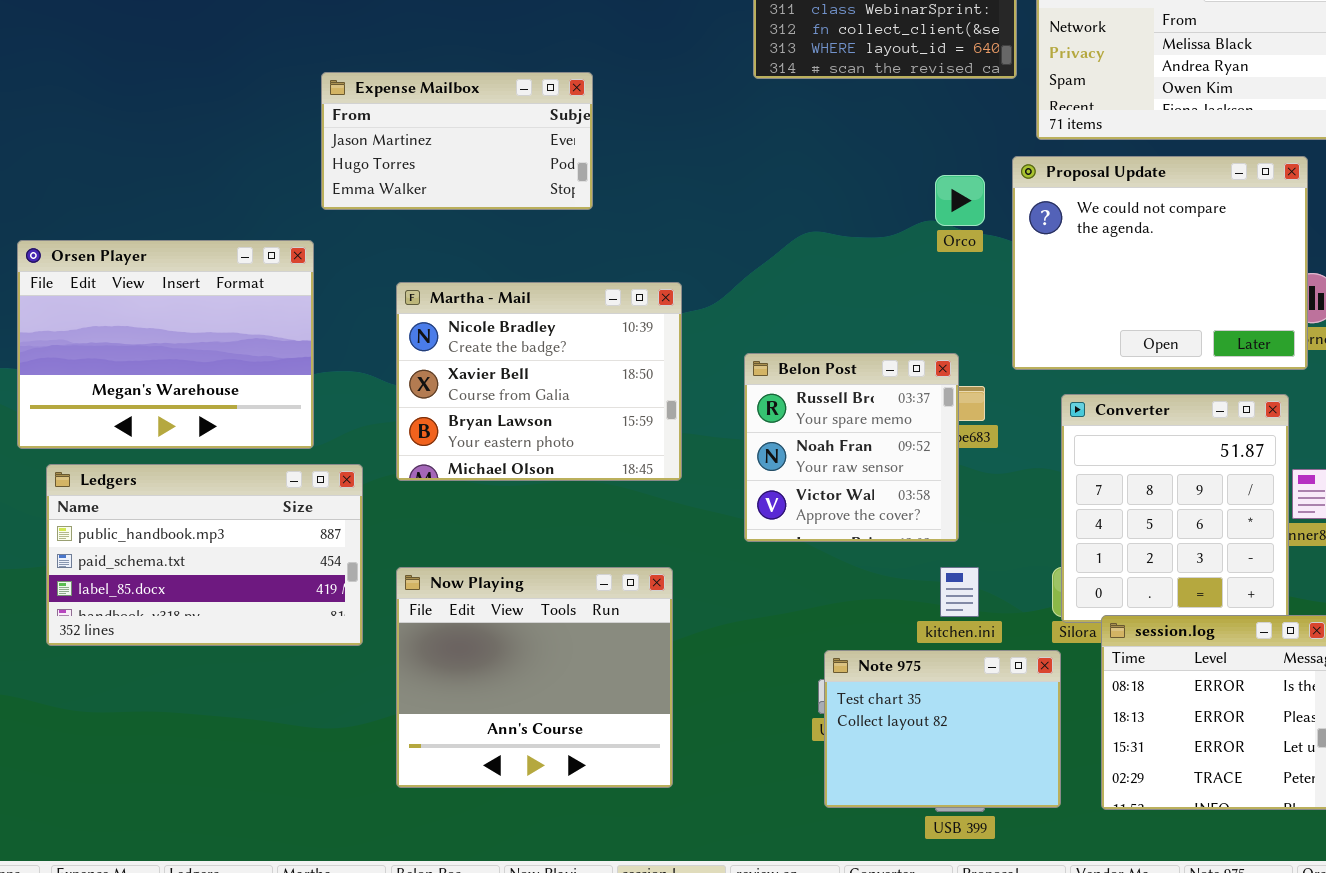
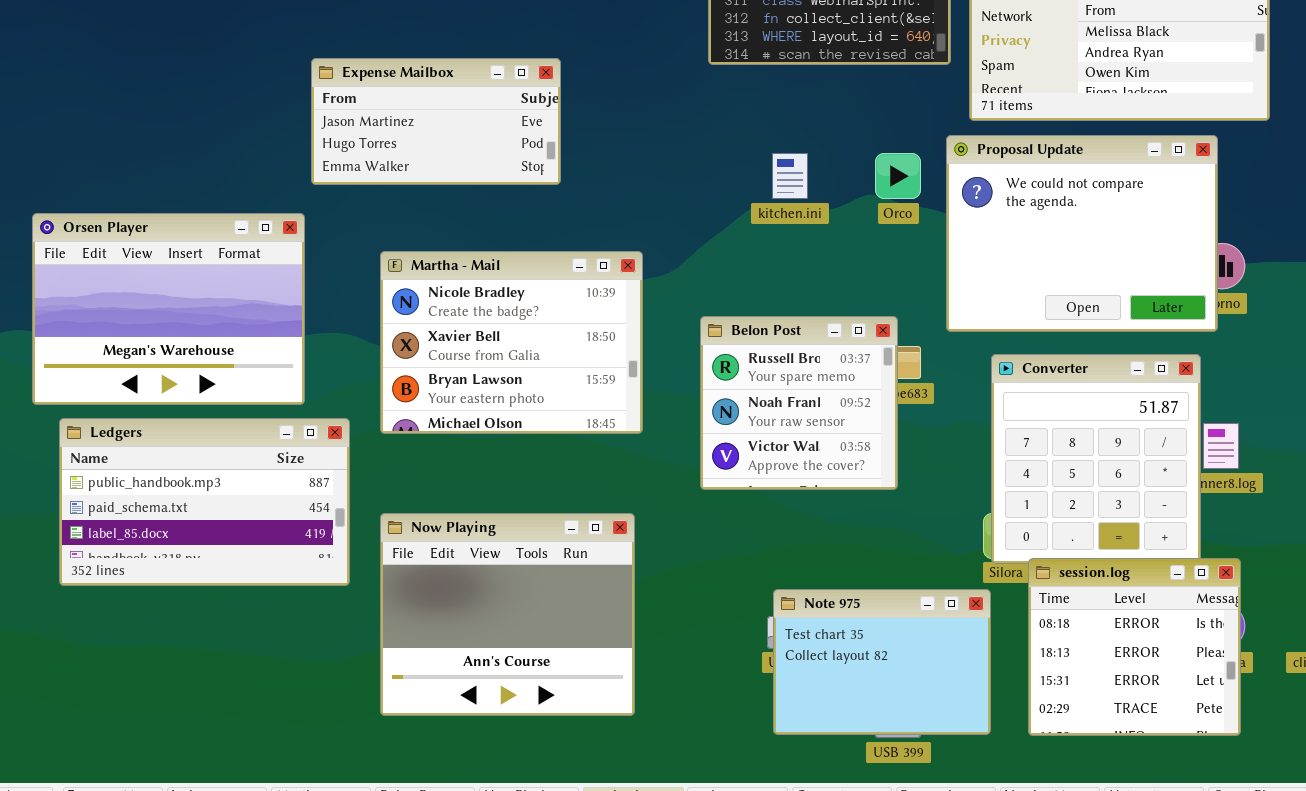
kitchen.ini: [940,567,979,617] -> [772,153,808,199], moved

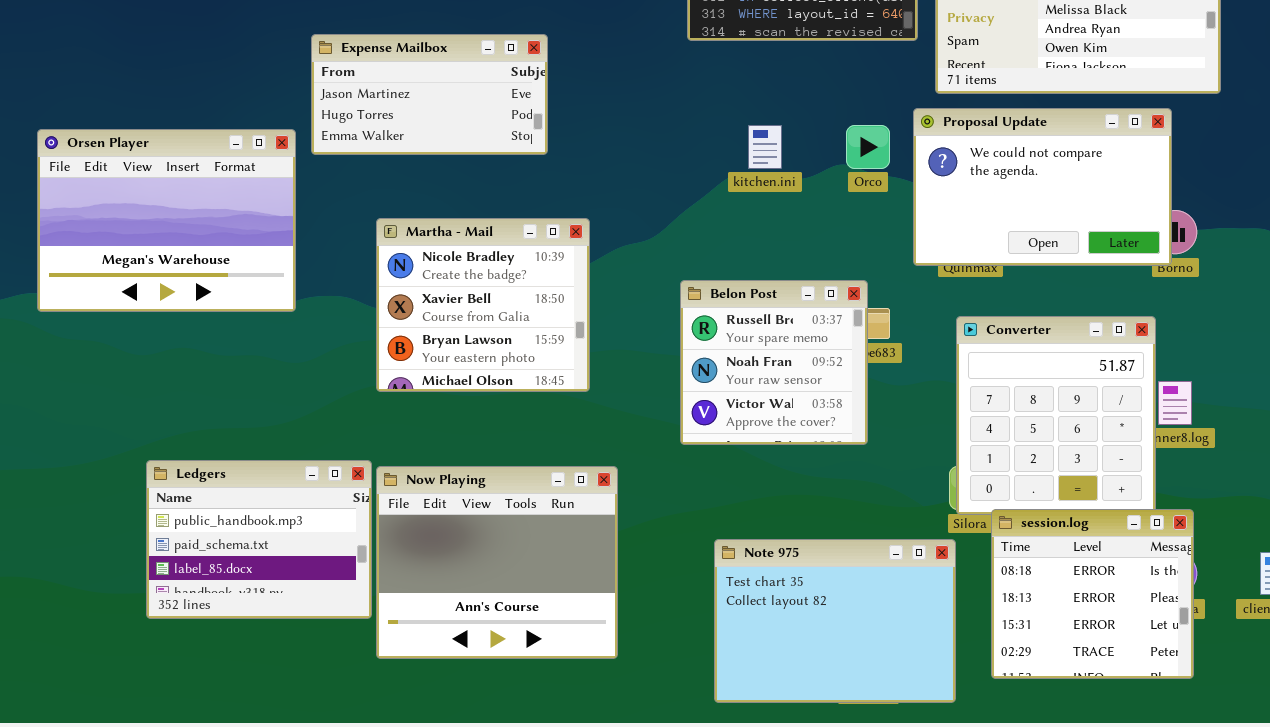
Proposal Update: [946,135,1218,332] -> [913,108,1172,266], resized
Orsen Player: [32,213,305,405] -> [37,129,296,312], moved
Martha - Mail: [380,251,643,434] -> [376,218,590,392], resized
Ledgers: [59,418,350,586] -> [146,460,372,619], moved, resized
Note 975: [773,589,991,735] -> [714,539,956,703], resized

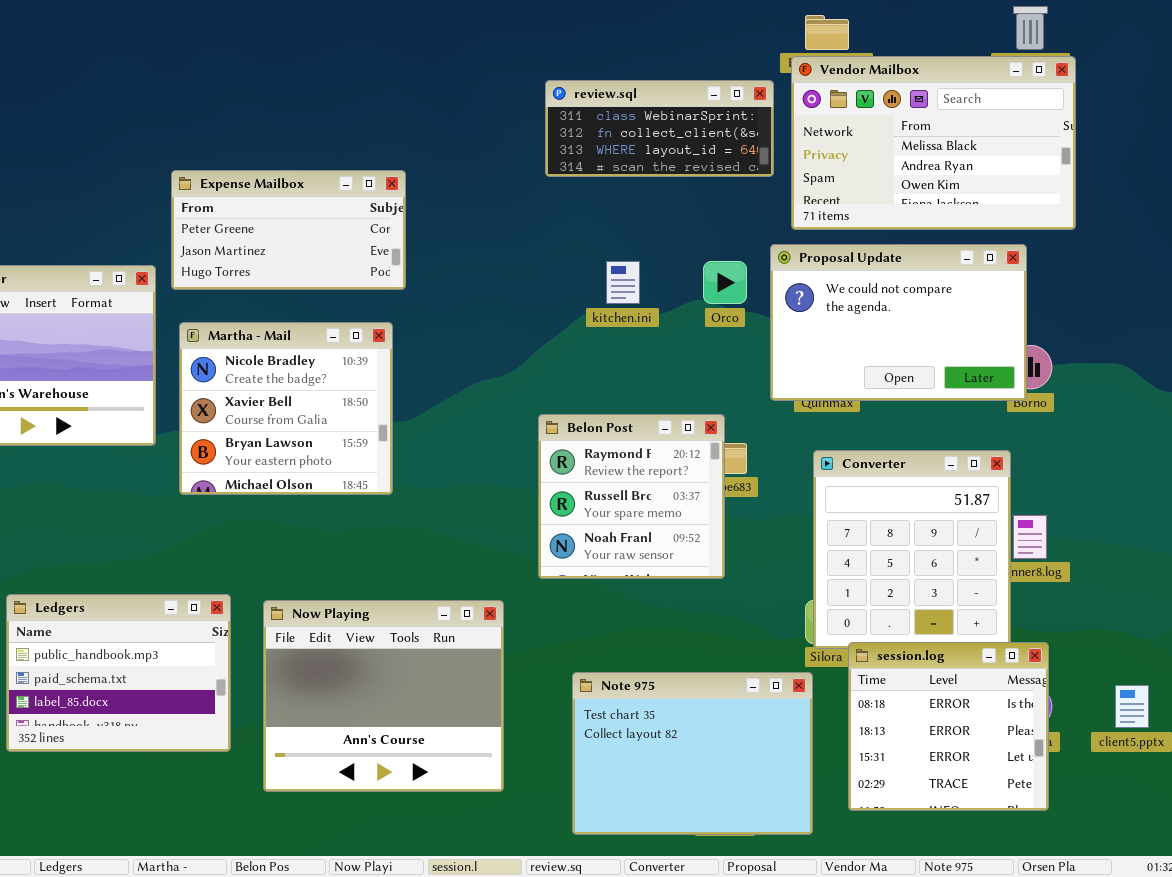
Expense Mailbox: [311,34,548,155] -> [171,170,406,290], scrolled up 1 row
Martha - Mail: [376,218,590,392] -> [179,322,393,495], moved
Belon Post: [680,280,868,445] -> [538,414,725,579], scrolled up 1 row
Now Playing: [376,466,618,659] -> [263,600,504,792], moved

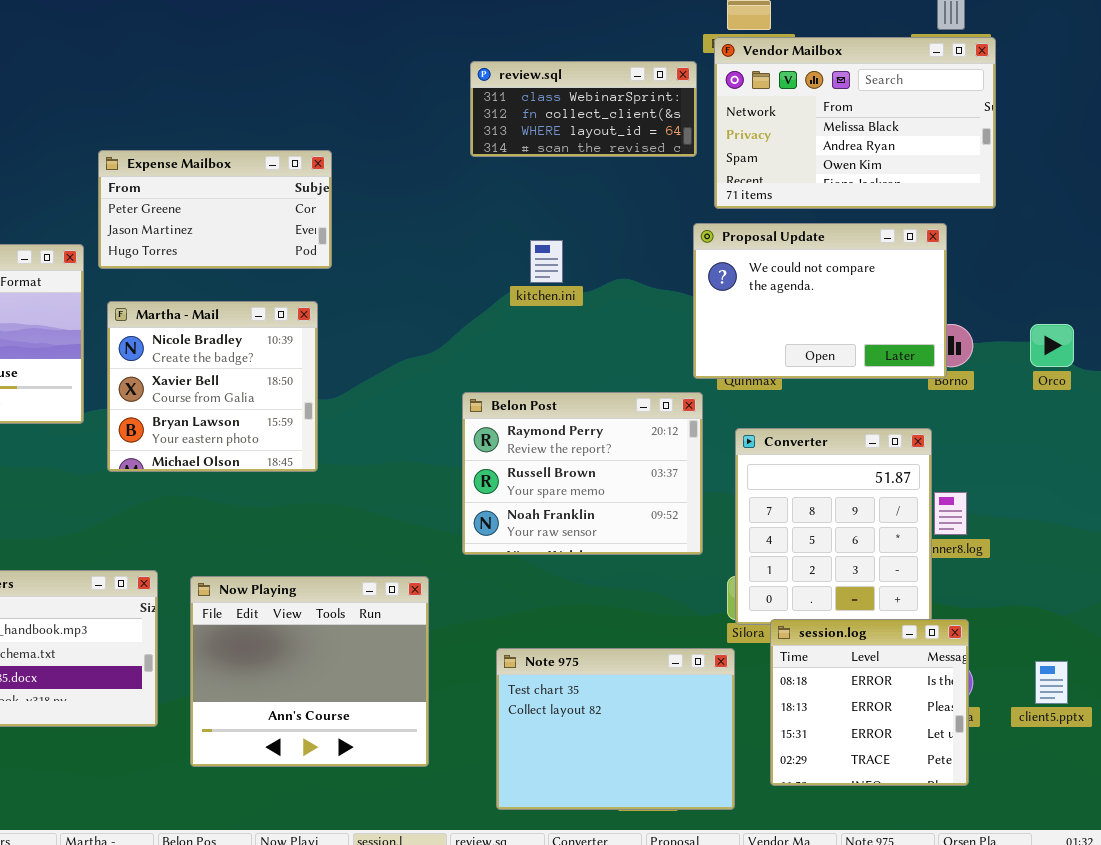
Orco: [703,261,747,304] -> [1030,324,1074,367], moved
Belon Post: [538,414,725,579] -> [462,392,703,555], resized

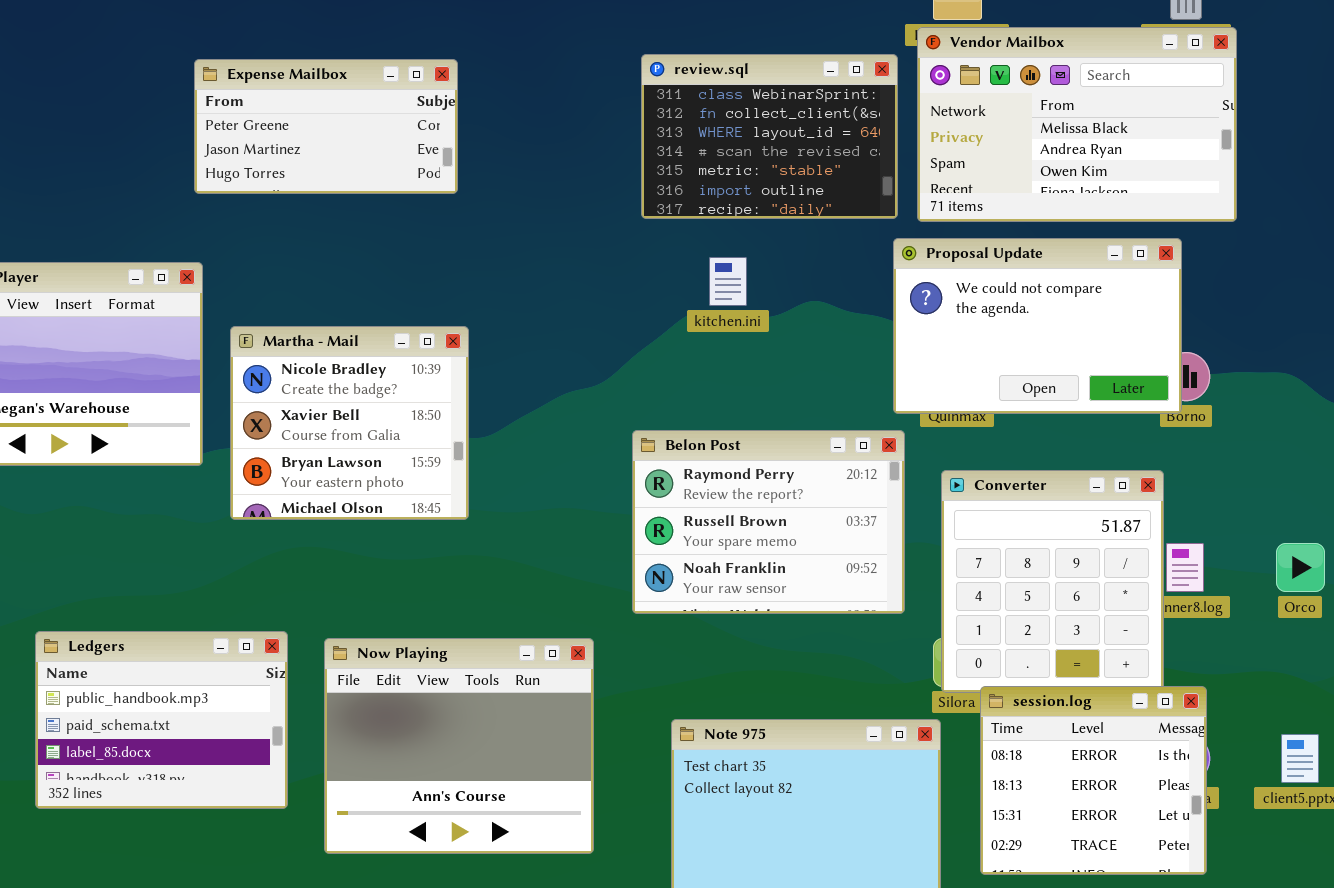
review.sql: [470,61,697,157] -> [641,54,898,219], resized
Expense Mailbox: [98,150,332,269] -> [194,59,458,194], moved
Orco: [1030,324,1074,367] -> [1276,543,1325,592], moved

